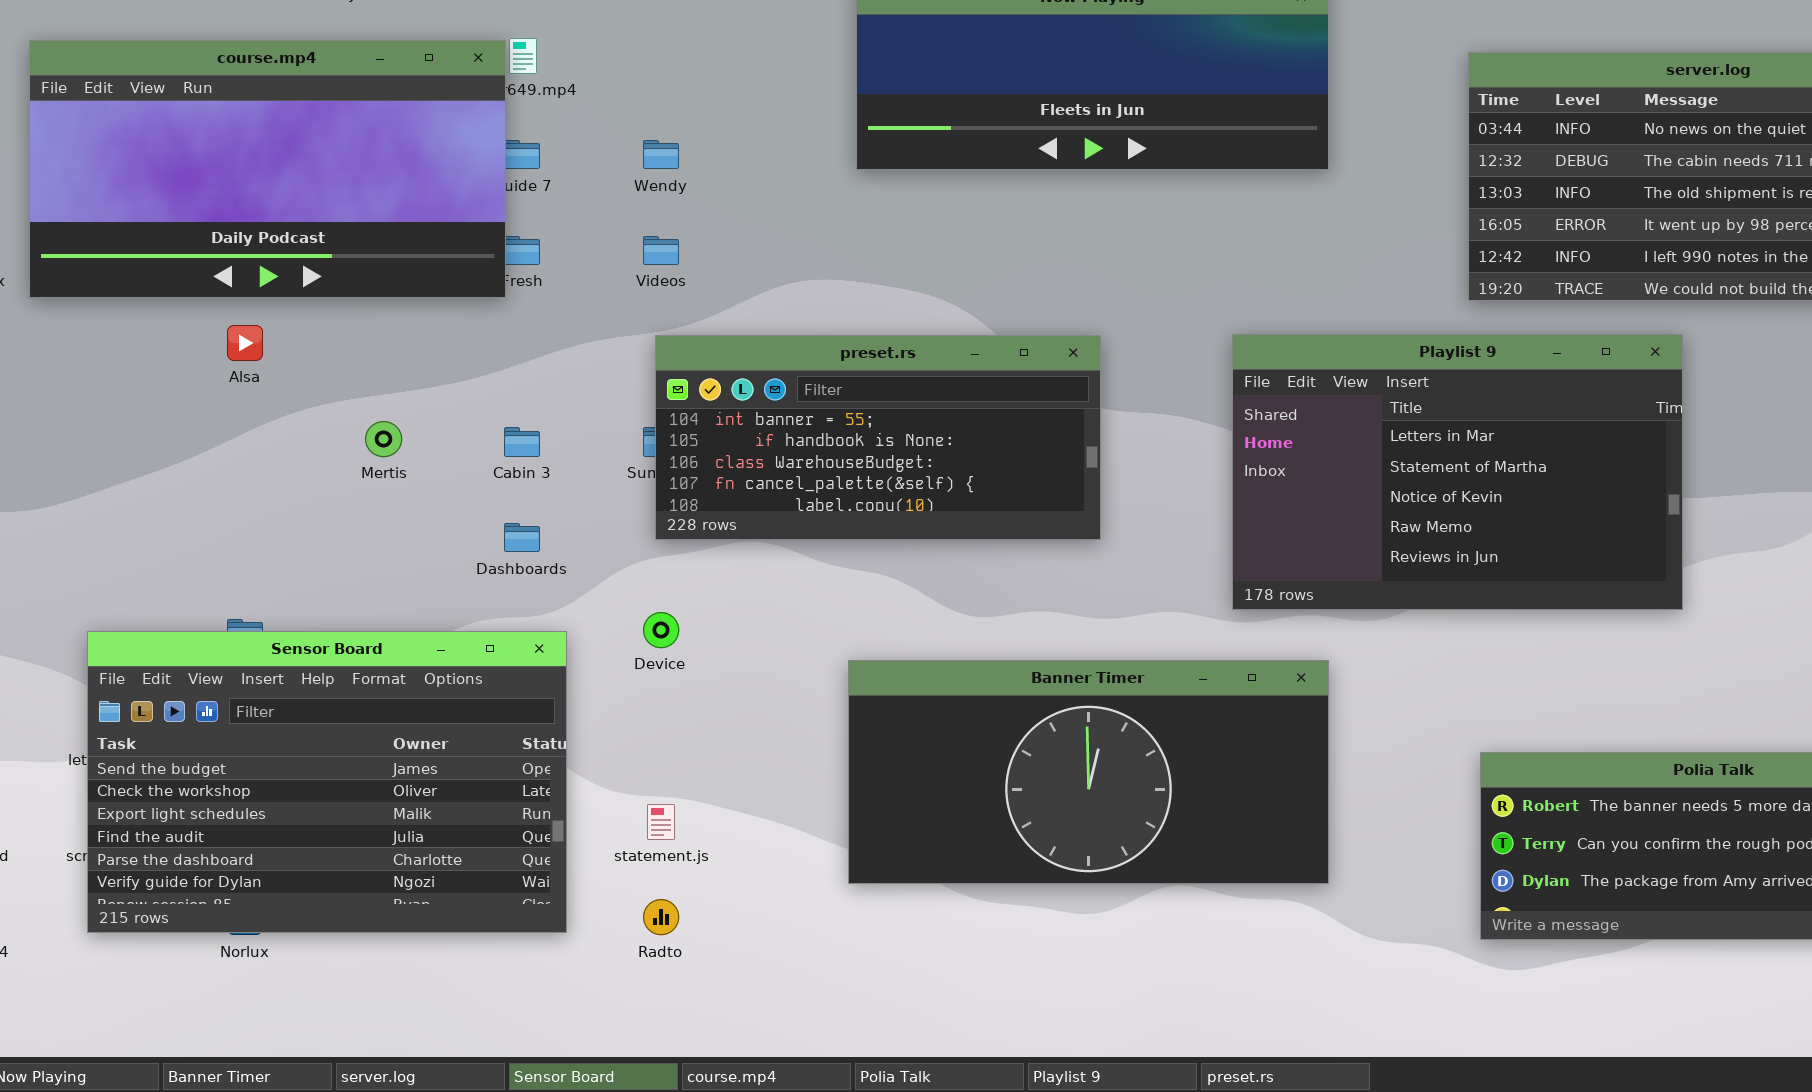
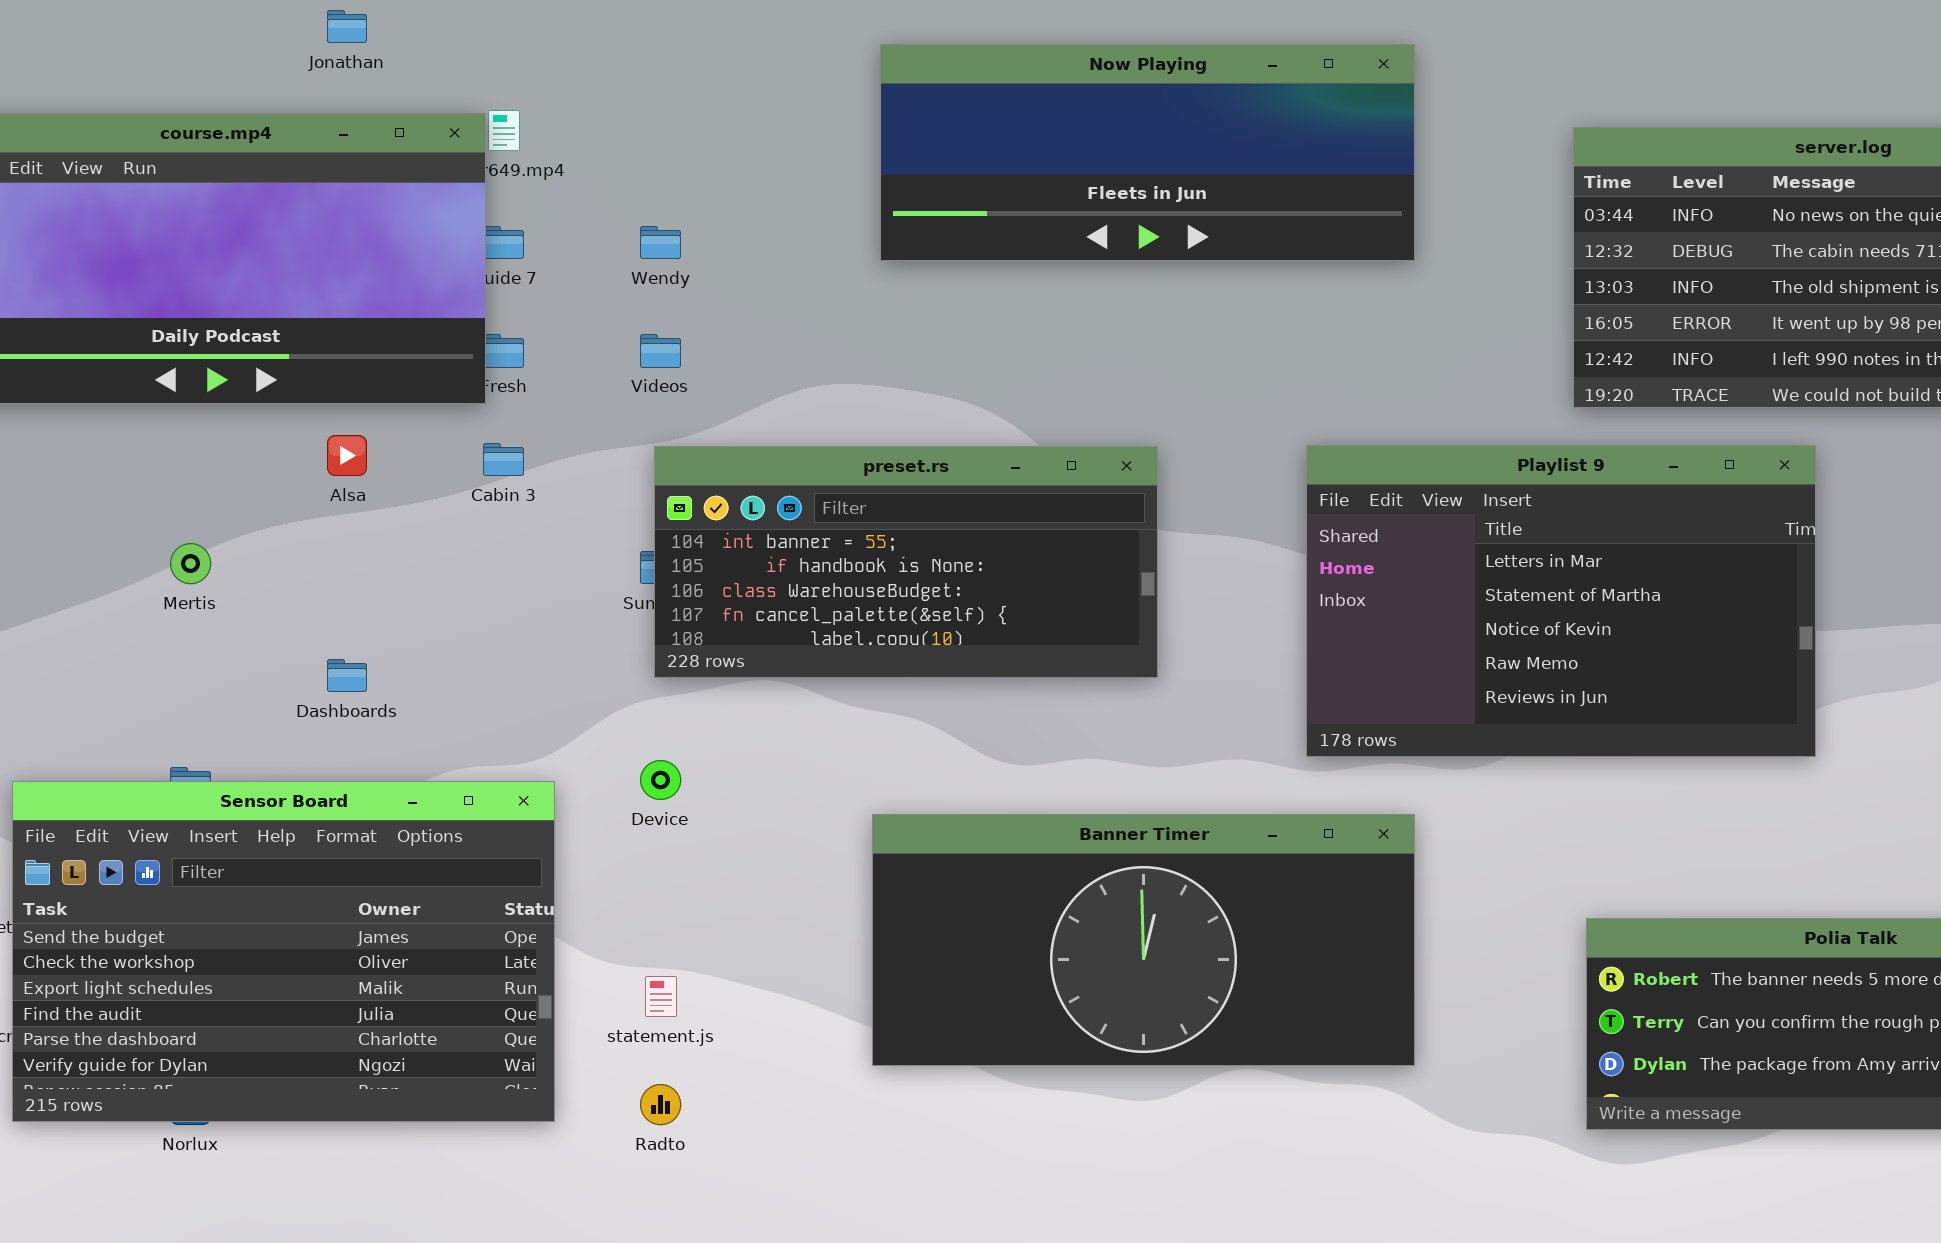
Alsa: [227,325,263,361] -> [327,435,367,476], moved
Mertis: [365,421,402,457] -> [170,543,211,584], moved
Cabin 3: [504,427,540,457] -> [483,443,524,476], moved
Dashboards: [504,523,540,552] -> [327,659,367,692], moved

